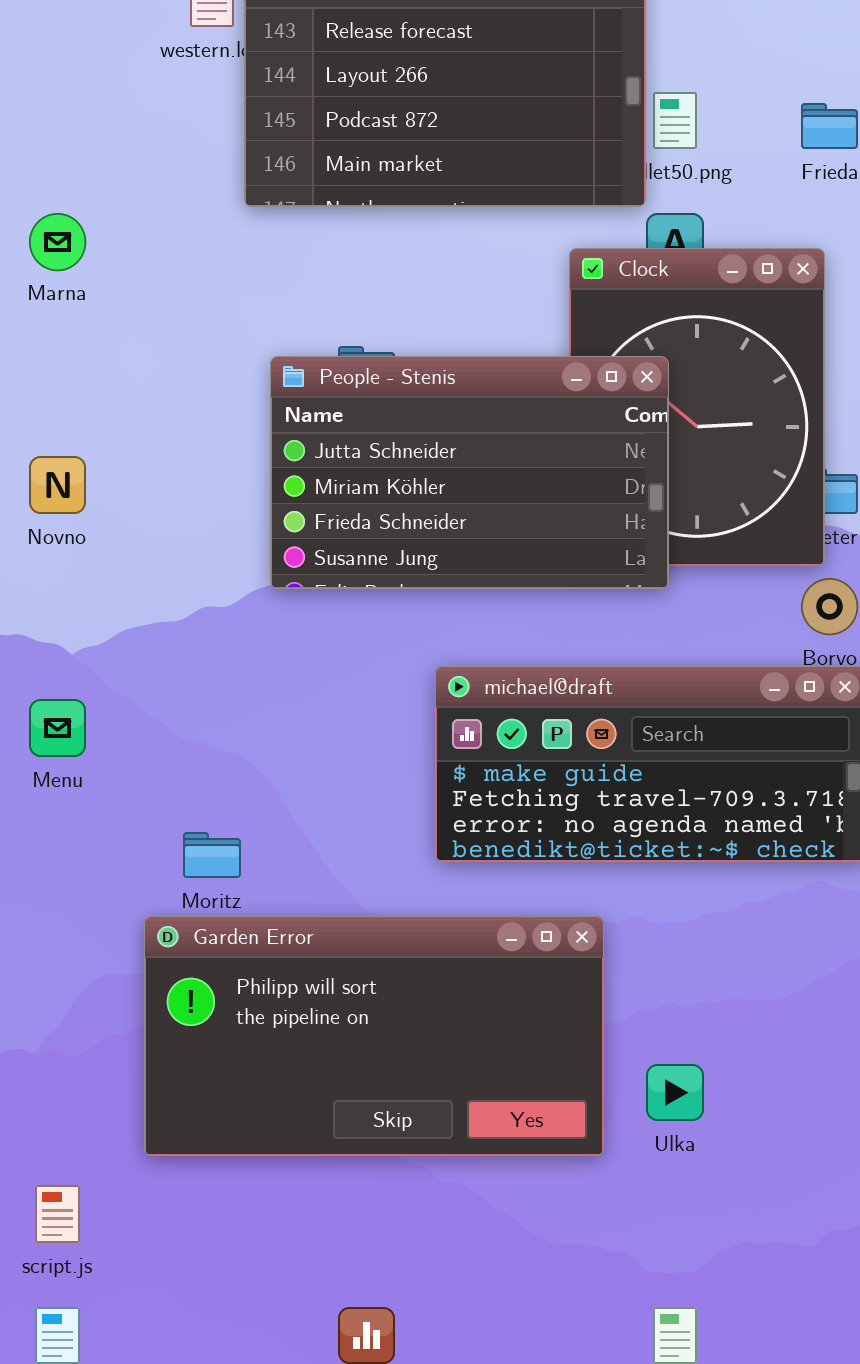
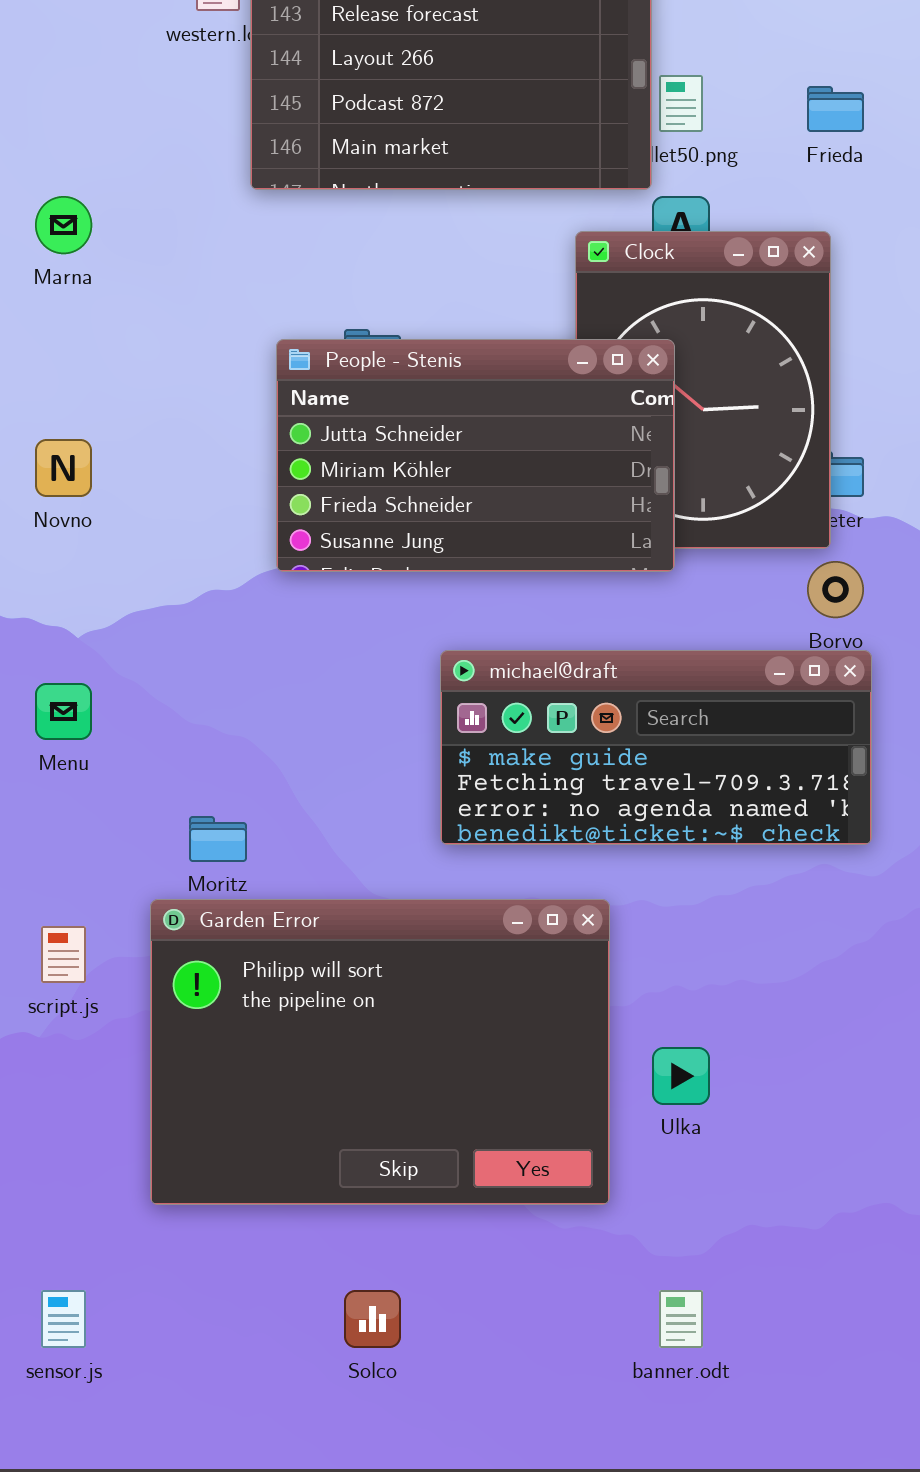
Garden Error: [144,916,604,1156] -> [150,899,610,1205], resized
script.js: [35,1185,80,1243] -> [41,926,86,983], moved

